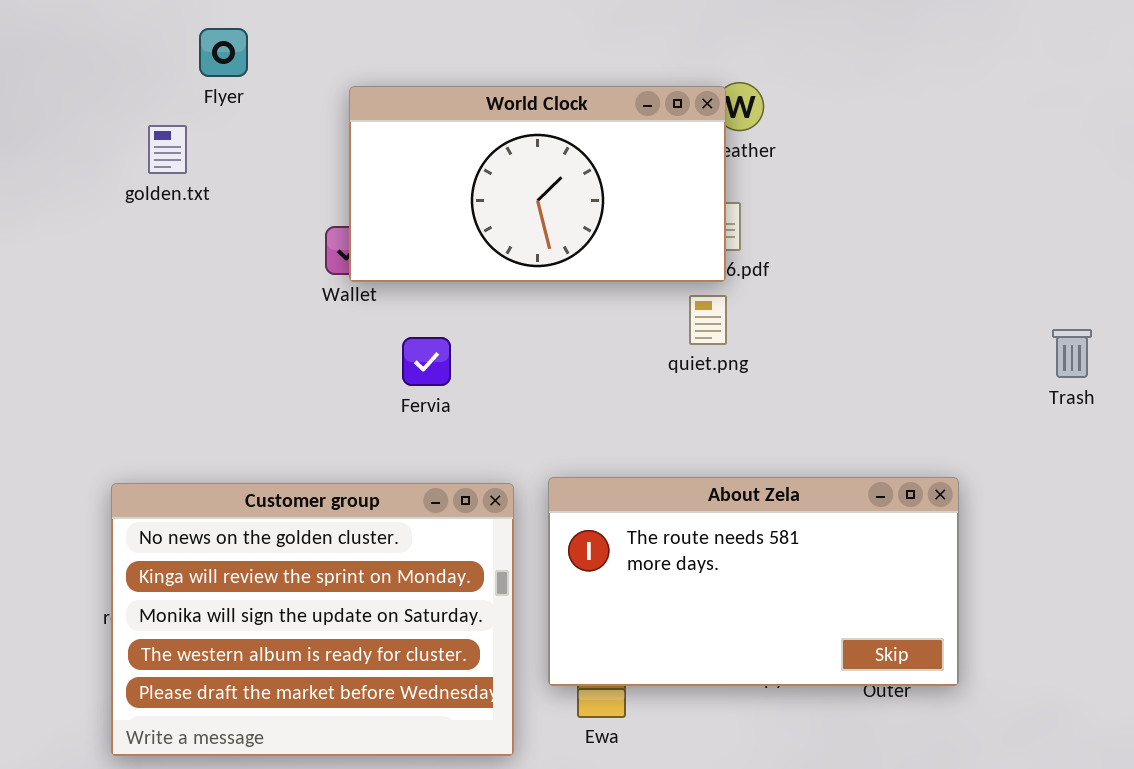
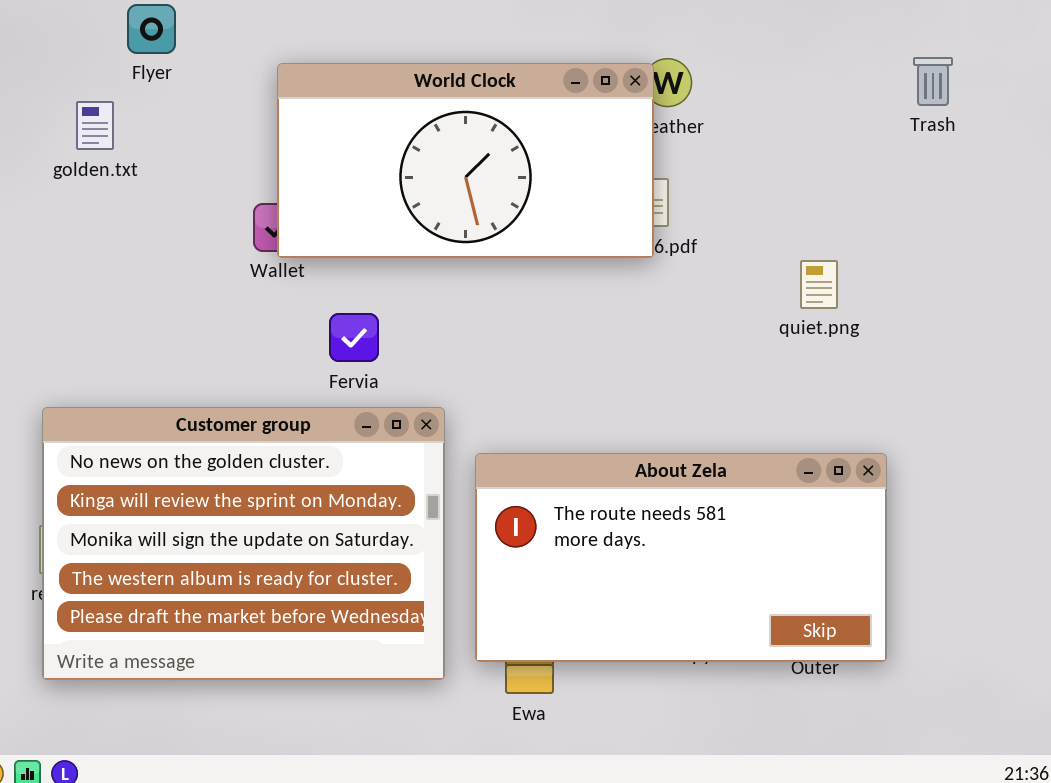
quiet.png: [689,295,727,345] -> [800,260,838,309], moved
Trash: [1052,329,1092,378] -> [913,57,953,106], moved
Customer group: [111,483,514,756] -> [42,407,445,680], moved

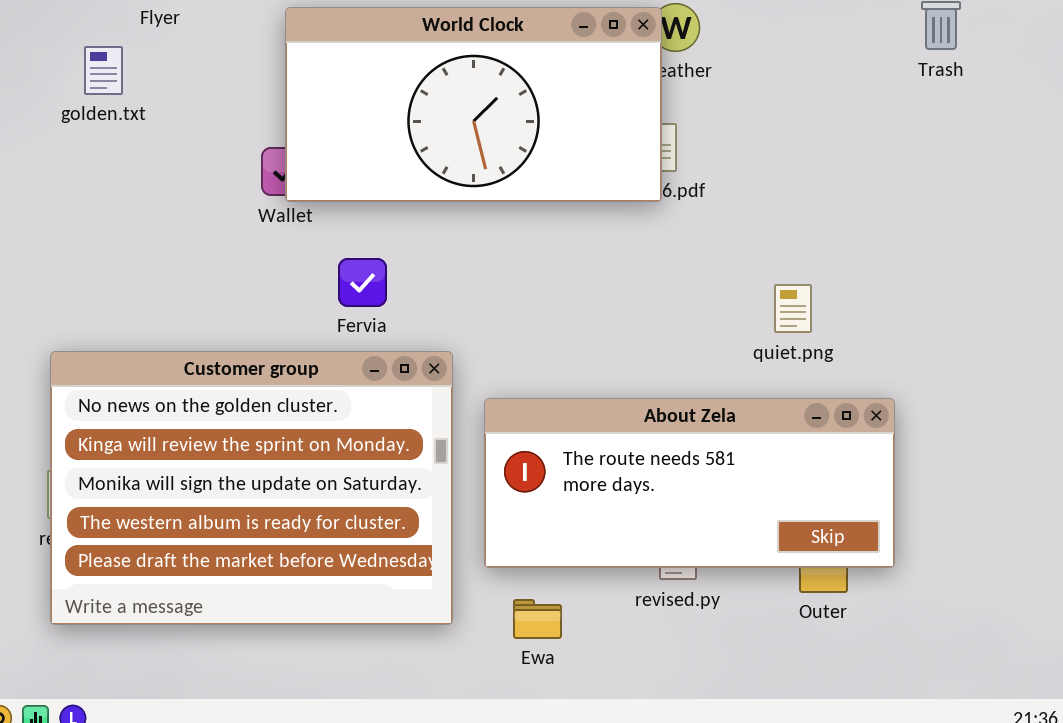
quiet.png: [800,260,838,309] -> [774,284,812,333], moved
About Zela: [475,453,887,662] -> [484,398,895,568], resized

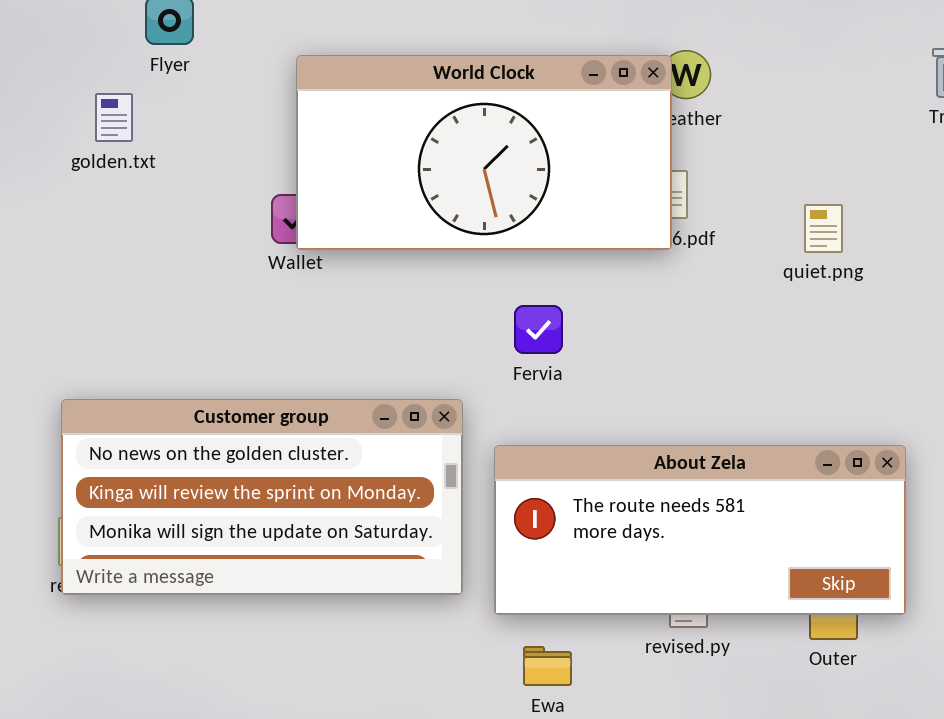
Fervia: [338,258,387,307] -> [514,305,563,354], moved
quiet.png: [774,284,812,333] -> [804,204,843,253], moved
Customer group: [50,351,453,625] -> [61,399,463,595], resized

